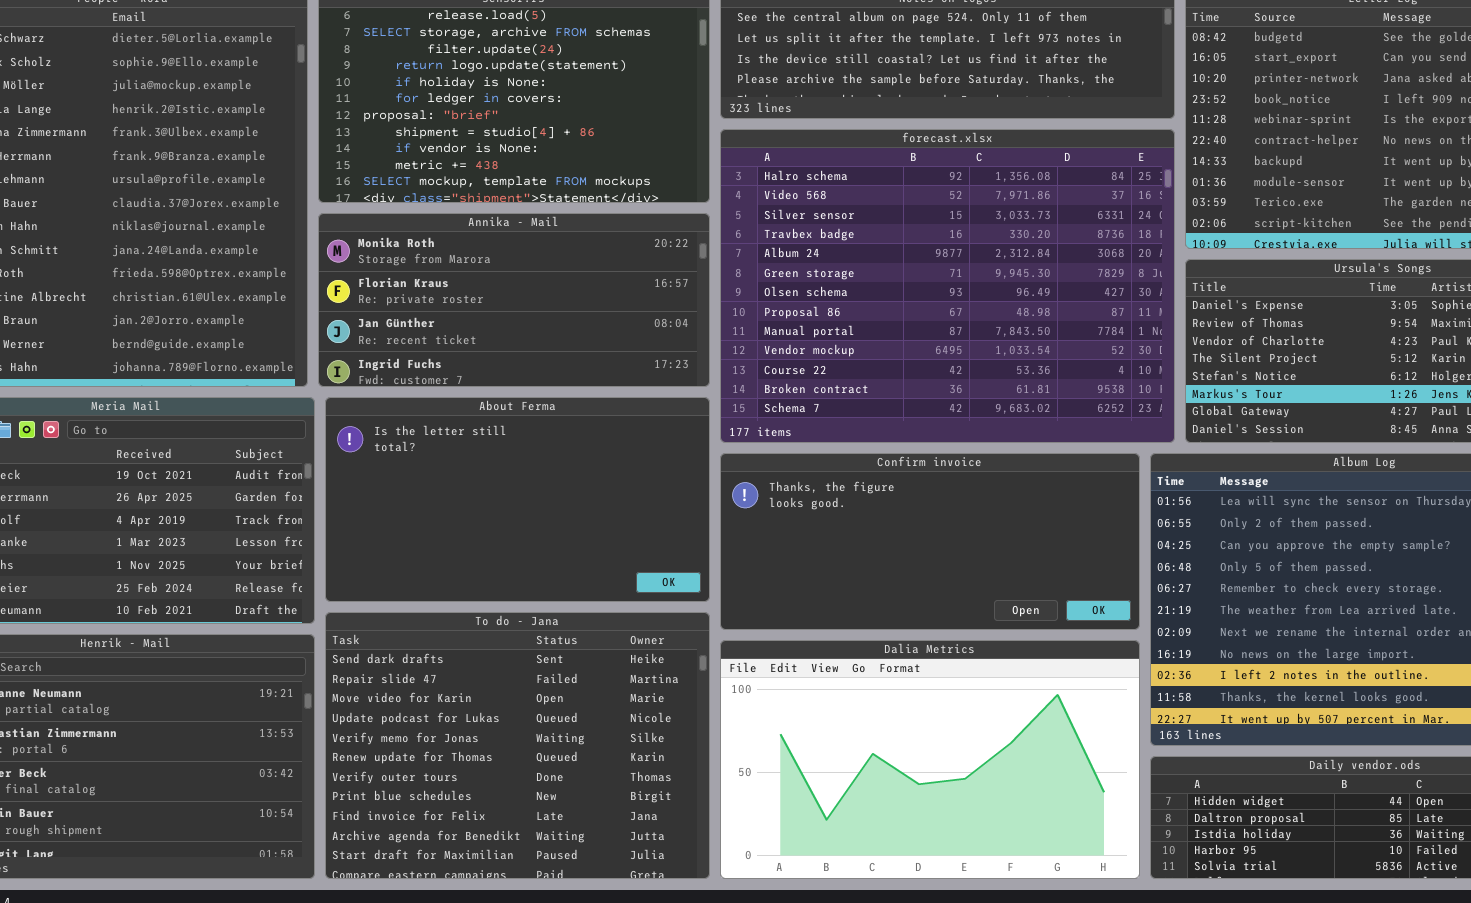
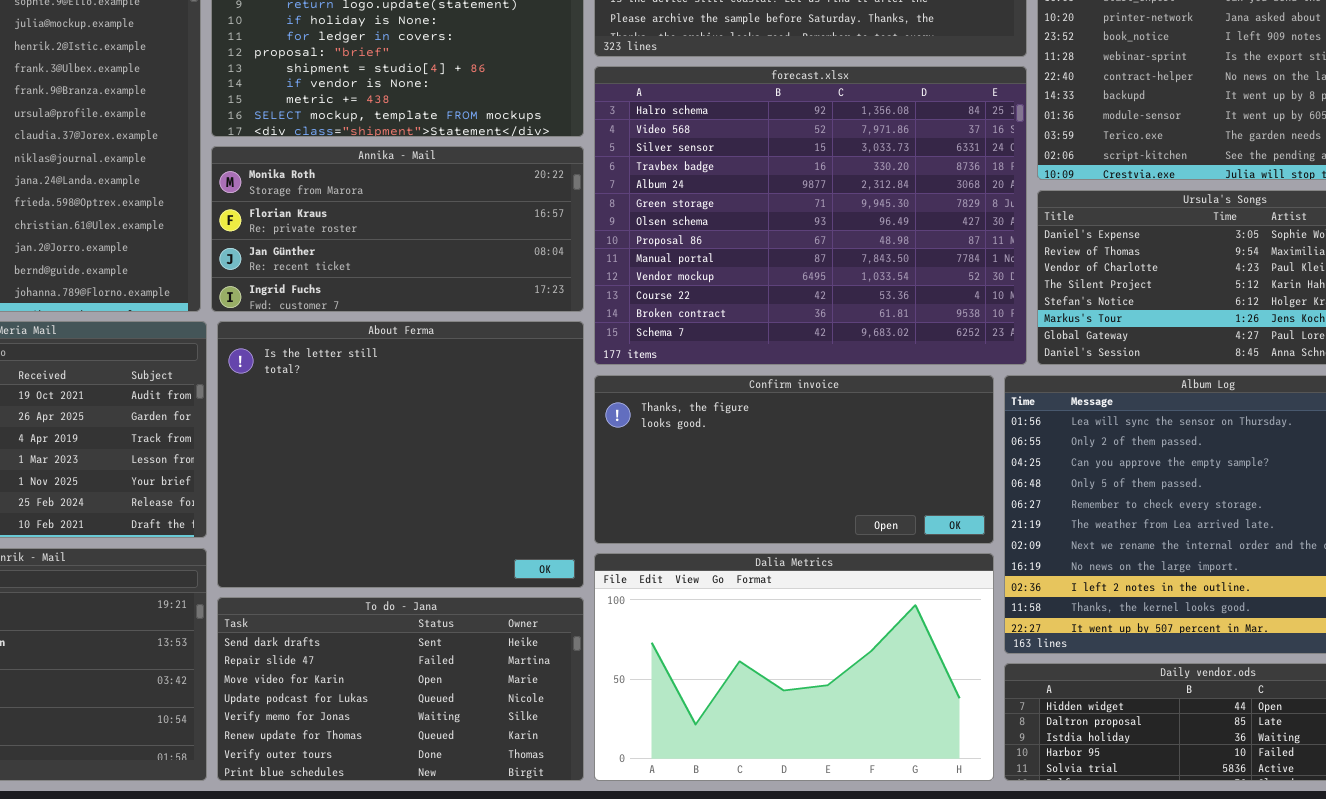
About Ferma: [325,397,710,602] -> [217,321,584,588], resized
To do - Jana: [325,612,710,879] -> [217,597,584,781], resized

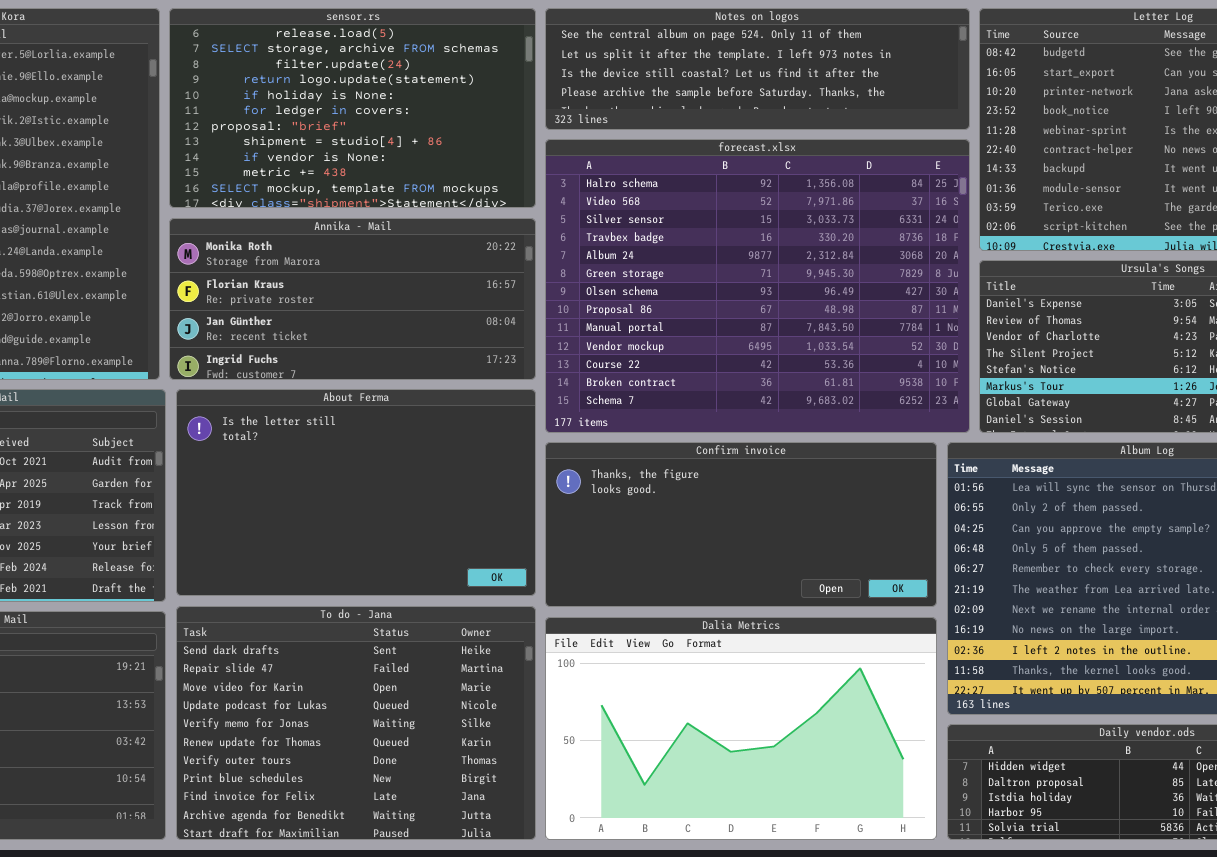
About Ferma: [217,321,584,588] -> [176,389,536,596], resized
To do - Jana: [217,597,584,781] -> [176,606,536,840], resized

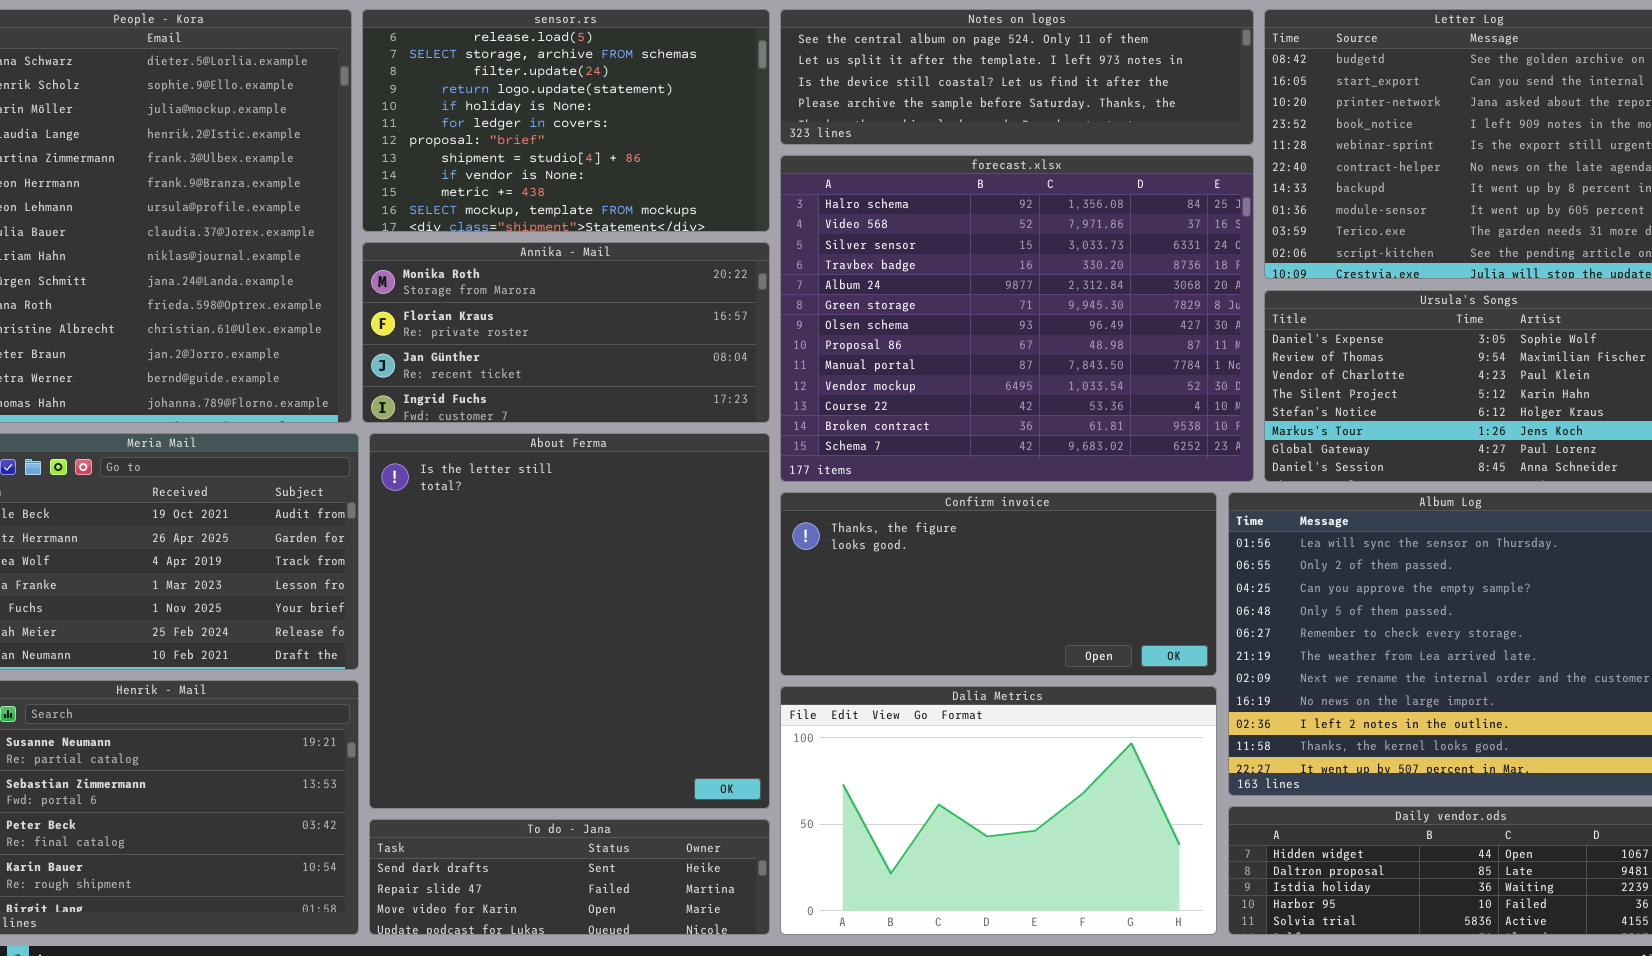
About Ferma: [176,389,536,596] -> [369,433,770,809], resized
To do - Jana: [176,606,536,840] -> [369,819,770,935], resized

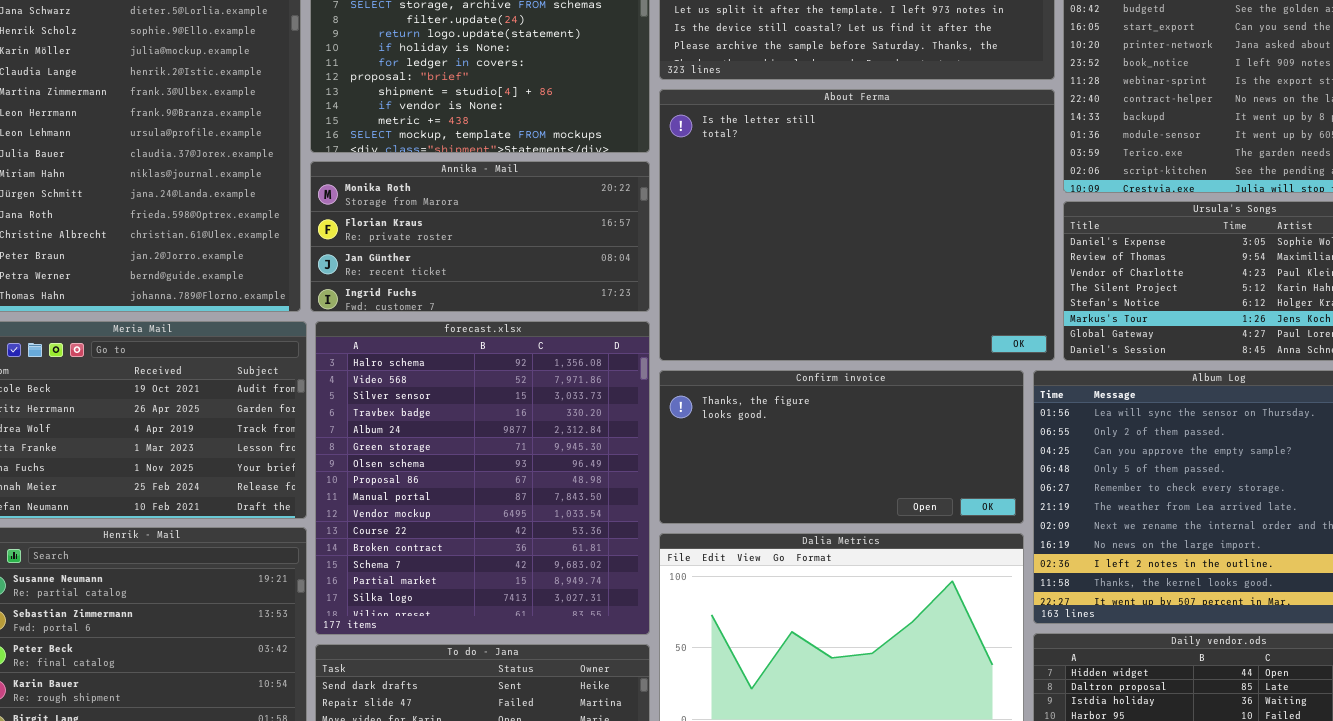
forecast.xlsx: [780,155,1254,482] -> [315,321,650,635], moved, resized
About Ferma: [369,433,770,809] -> [659,89,1055,361], moved, resized

